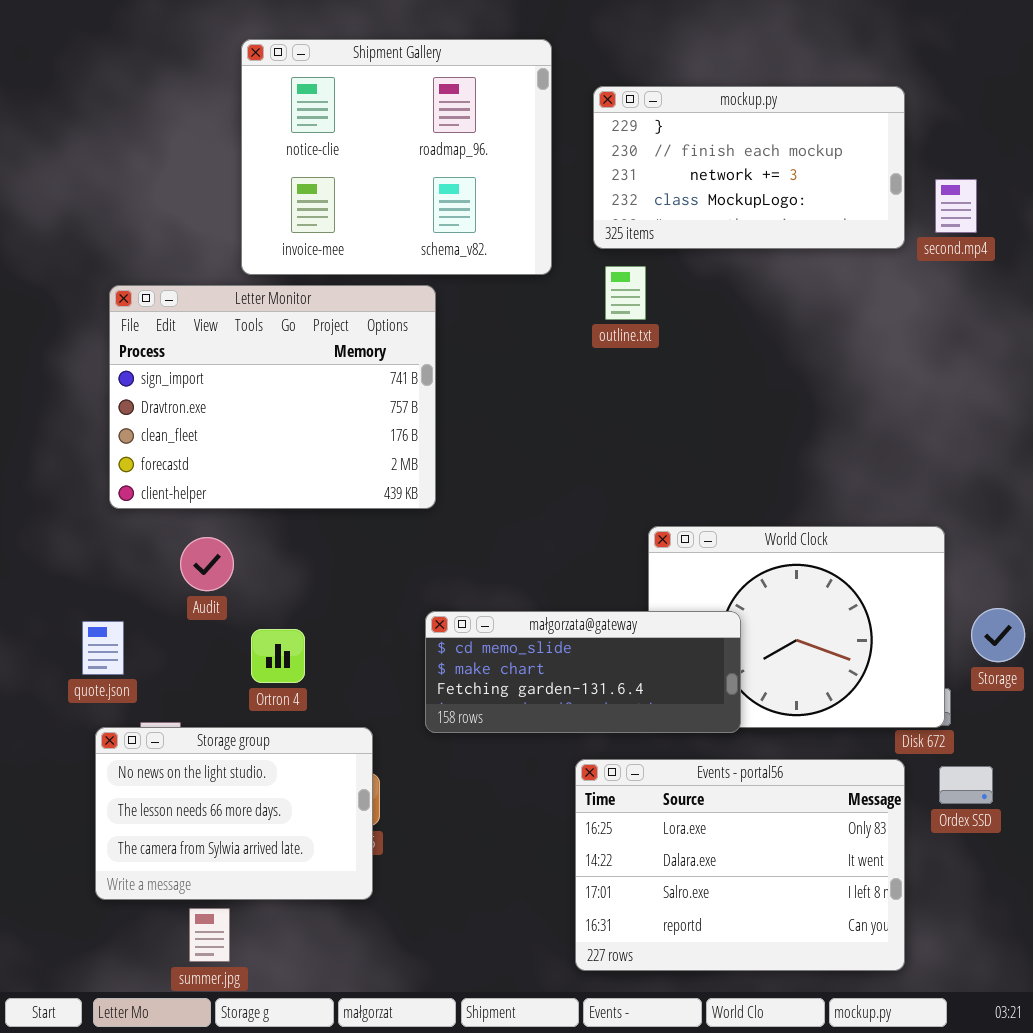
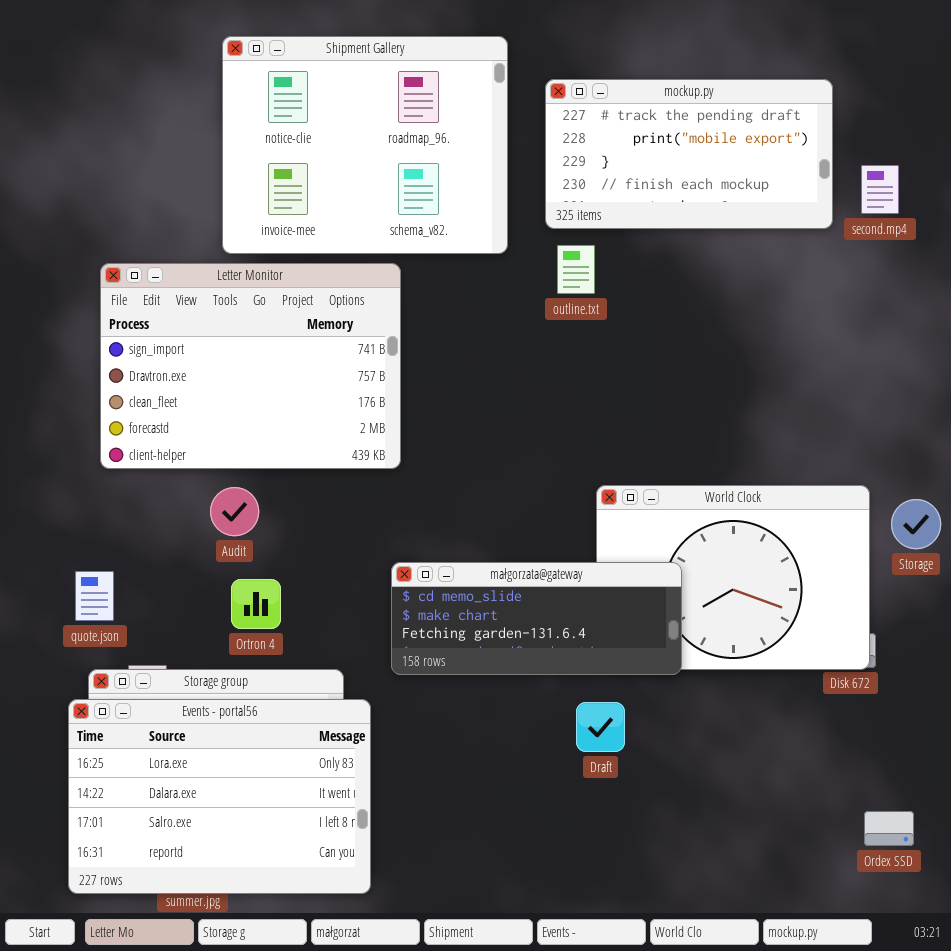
mockup.py: [593,86,905,249] -> [545,79,833,229], scrolled up 2 rows
Audit: [180,537,234,591] -> [210,487,259,536], moved
Storage: [971,608,1025,662] -> [891,499,941,549], moved
Events - portal56: [575,759,905,971] -> [68,699,371,894], moved
Ordex SSD: [939,766,993,804] -> [864,811,914,846], moved

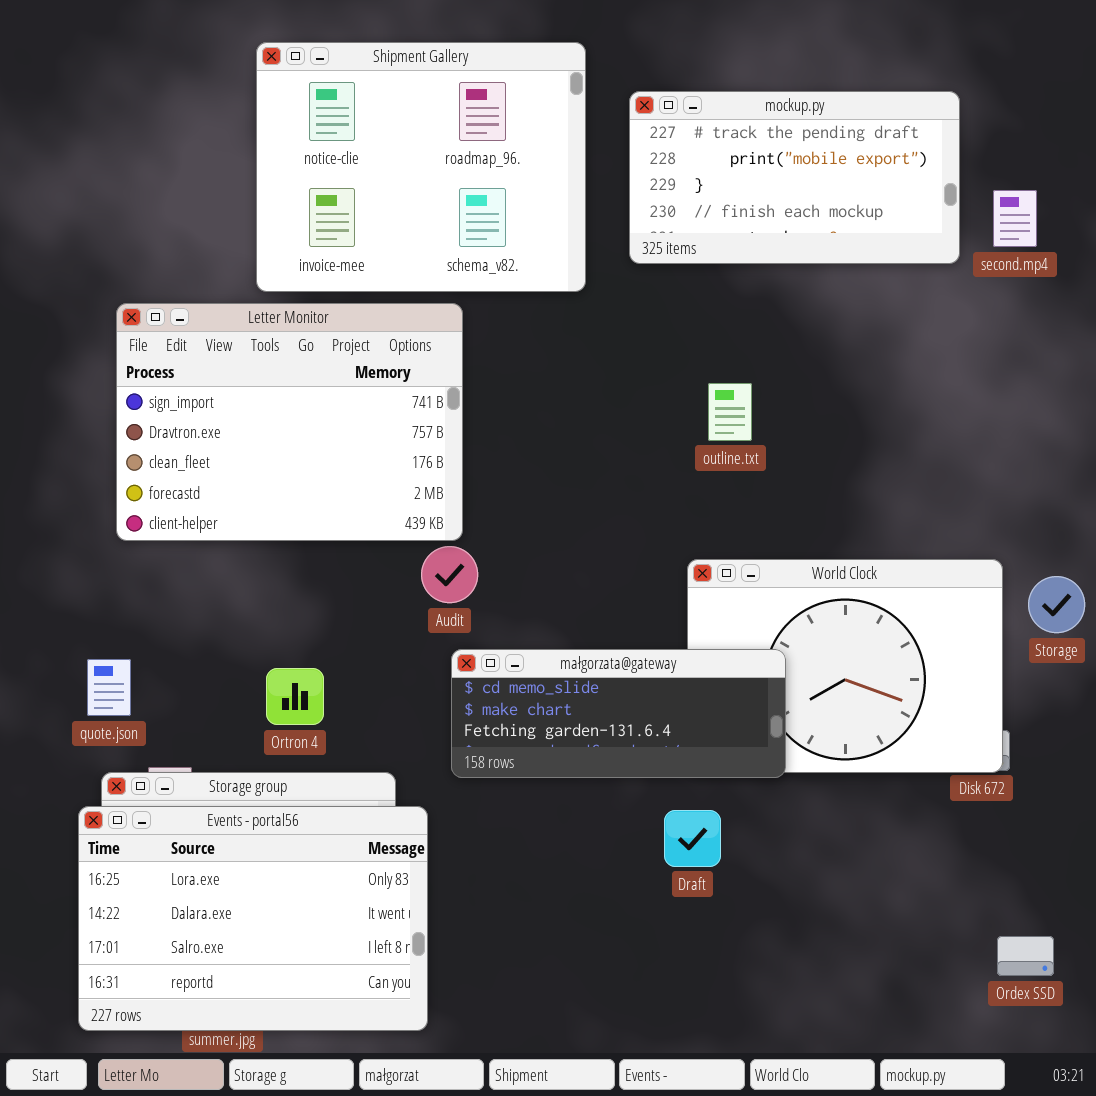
outline.txt: [557,245,595,294] -> [708,383,752,441], moved
Audit: [210,487,259,536] -> [421,546,478,603], moved

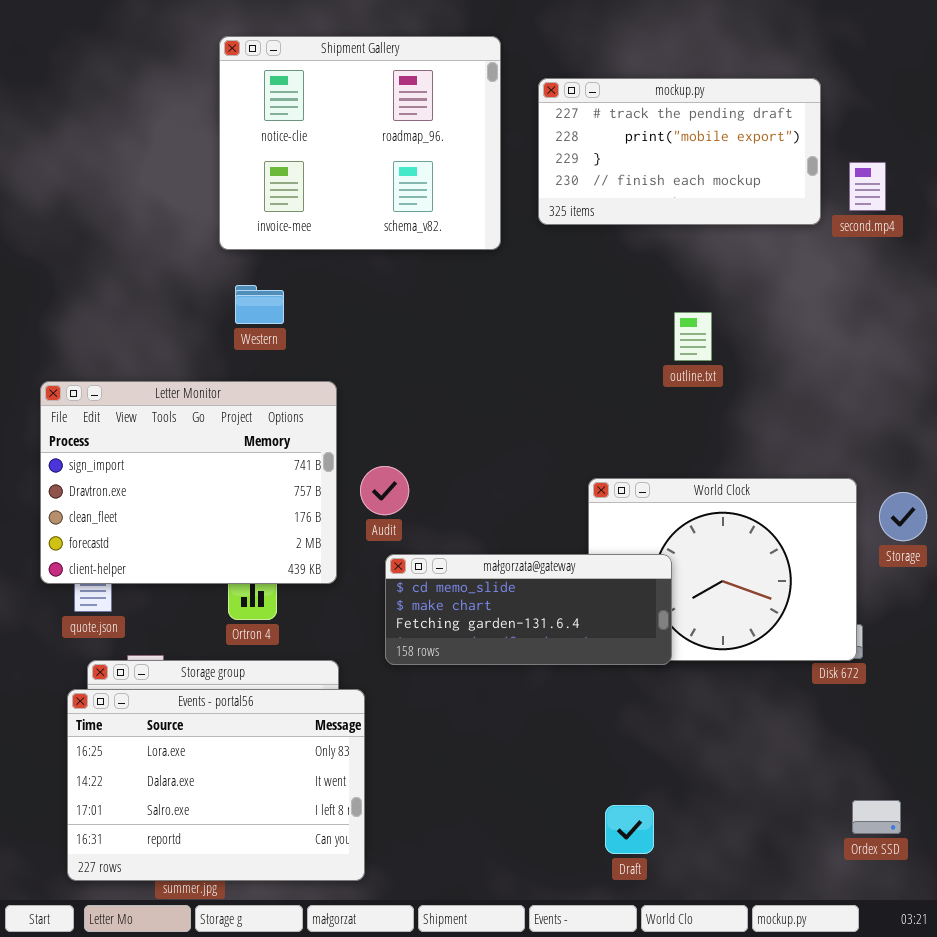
Letter Monitor: [116,303,463,541] -> [40,381,337,584], moved
outline.txt: [708,383,752,441] -> [674,312,712,361], moved
Draft: [664,810,721,867] -> [605,805,654,854], moved

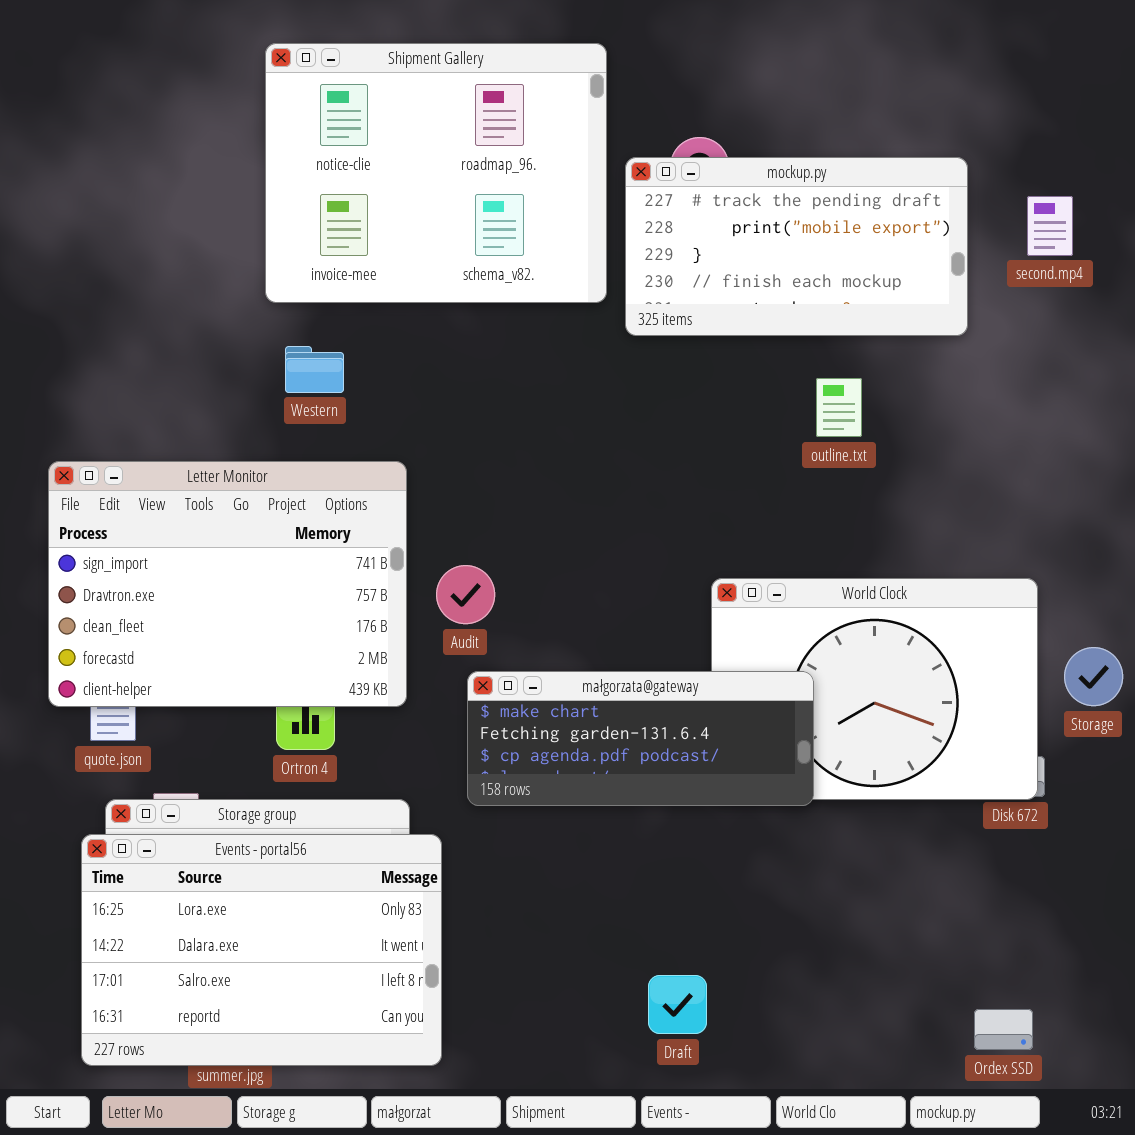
mockup.py: [538,78,821,225] -> [625,157,968,336], moved
Storage: [879,492,927,541] -> [1064,647,1123,706], moved
małgorzata@gateway: [385,554,672,665] -> [467,671,814,806], scrolled down 1 row
Ordex SSD: [852,800,901,834] -> [974,1009,1033,1050], moved
Draft: [605,805,654,854] -> [648,975,707,1034], moved

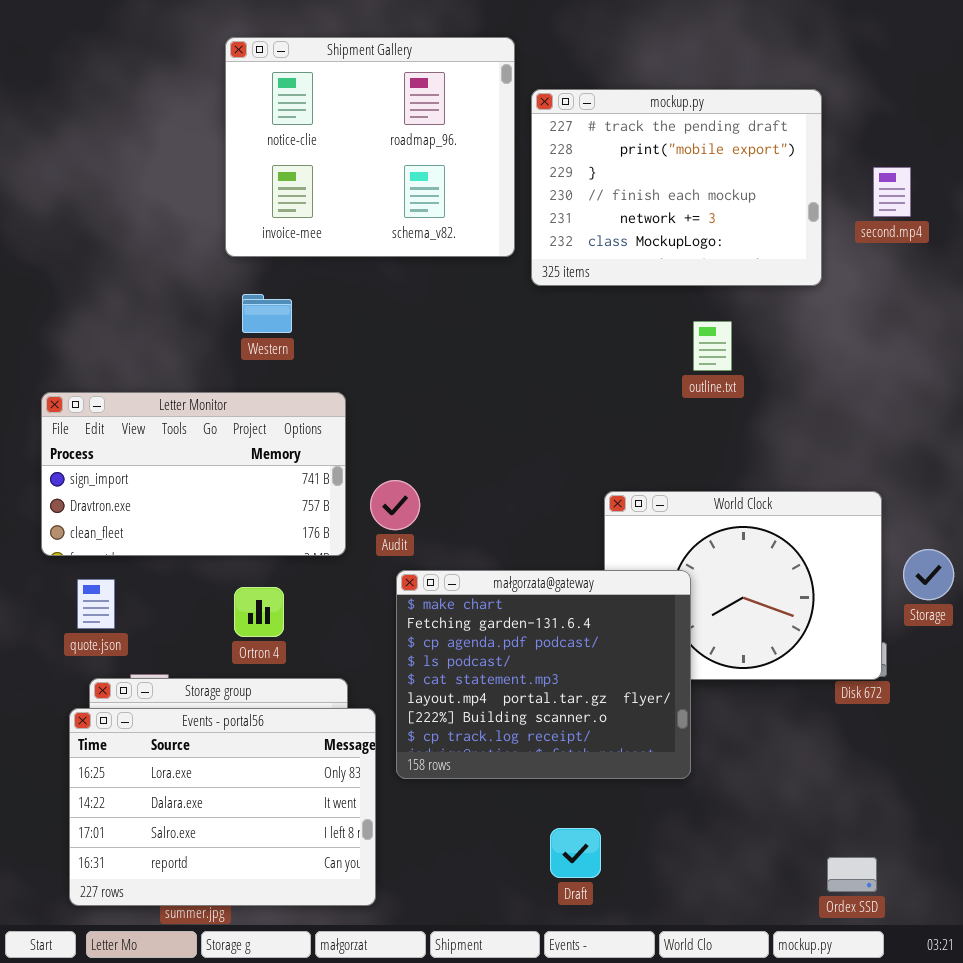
mockup.py: [625,157,968,336] -> [531,89,822,286], resized
Letter Monitor: [48,461,407,707] -> [41,392,346,556], resized
małgorzata@gateway: [467,671,814,806] -> [396,570,691,779], resized

